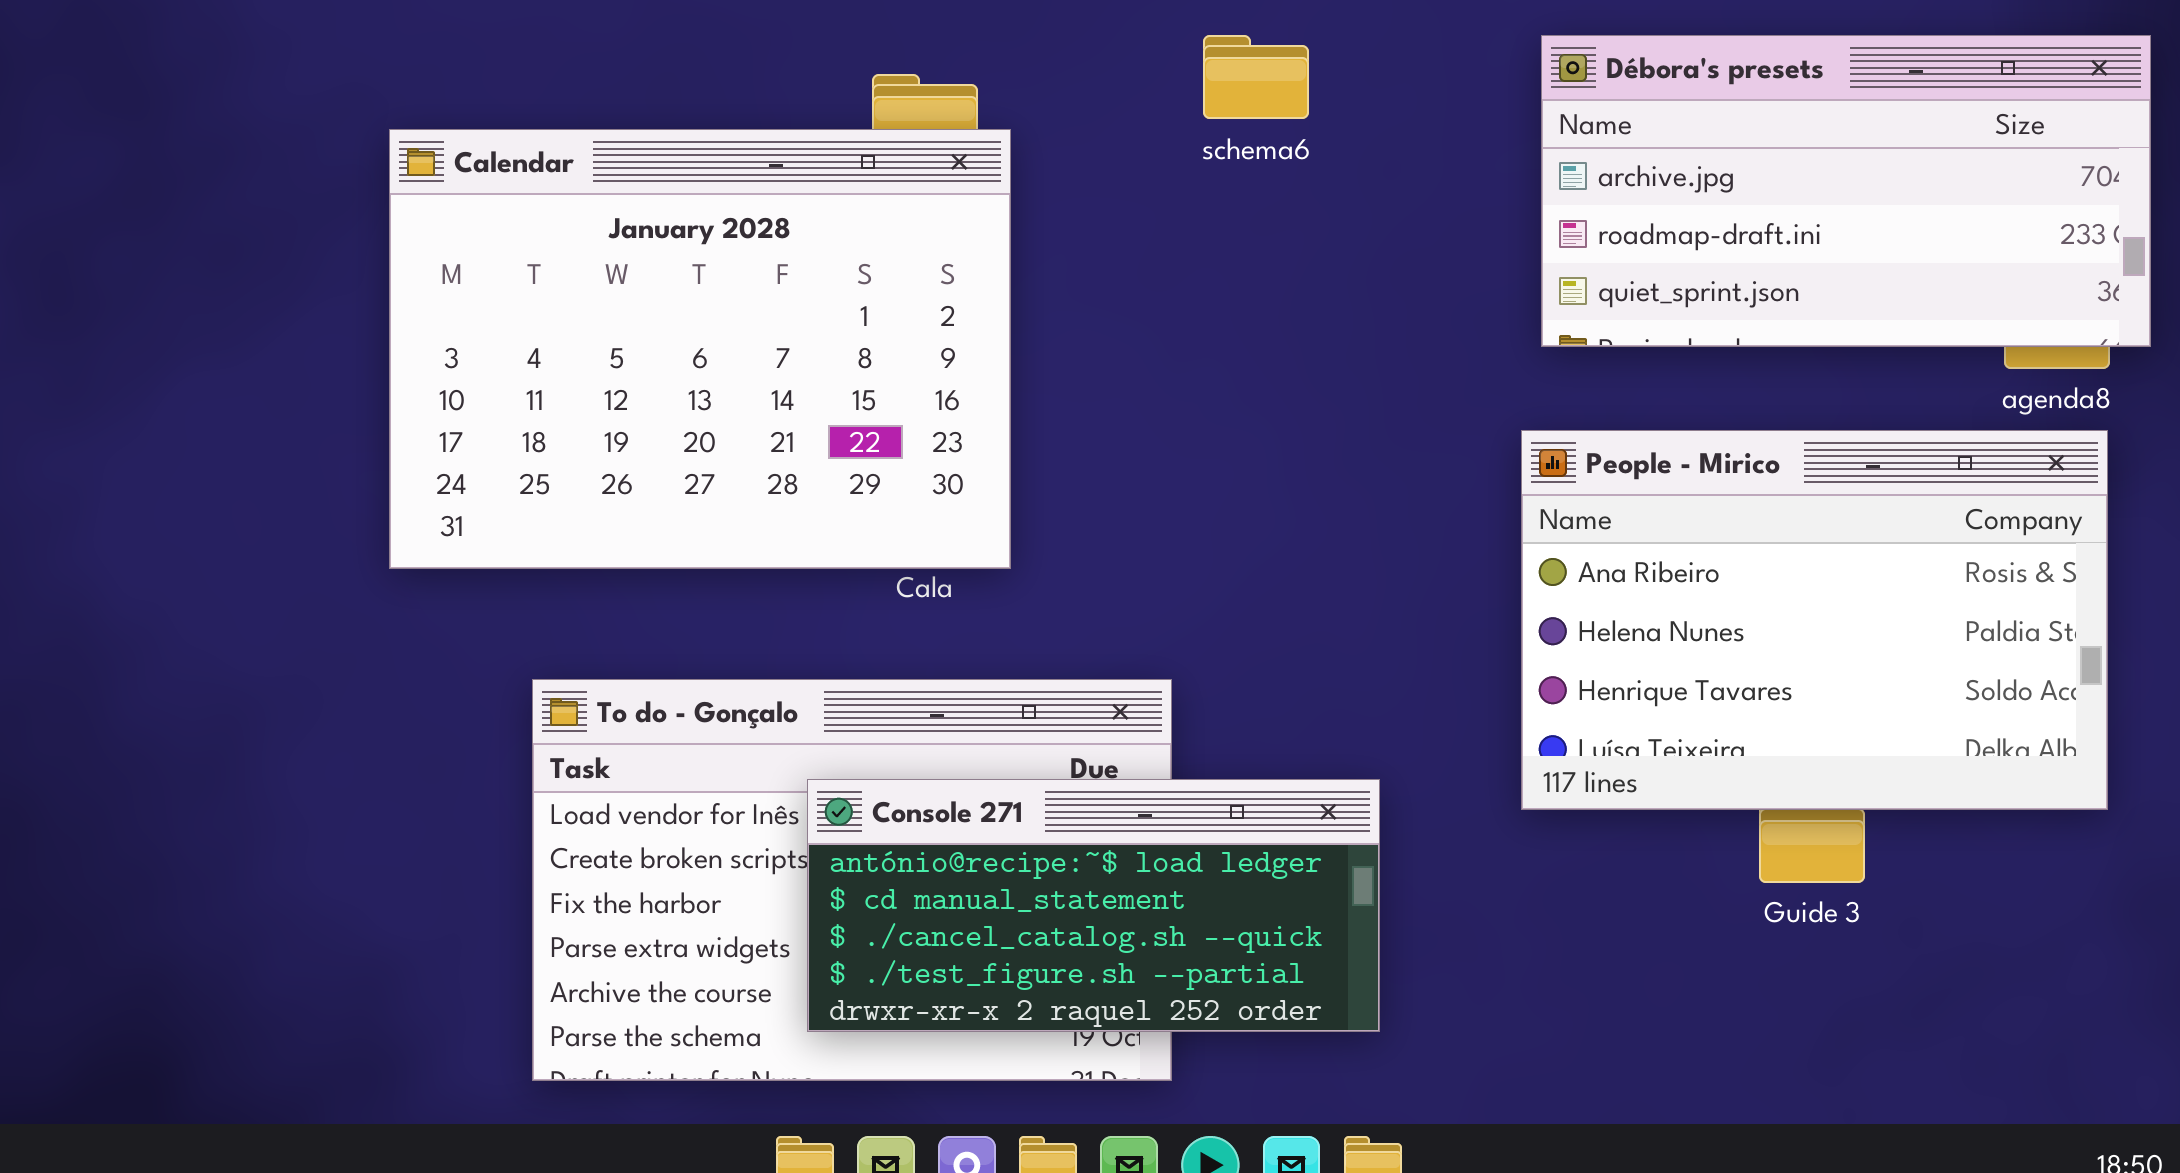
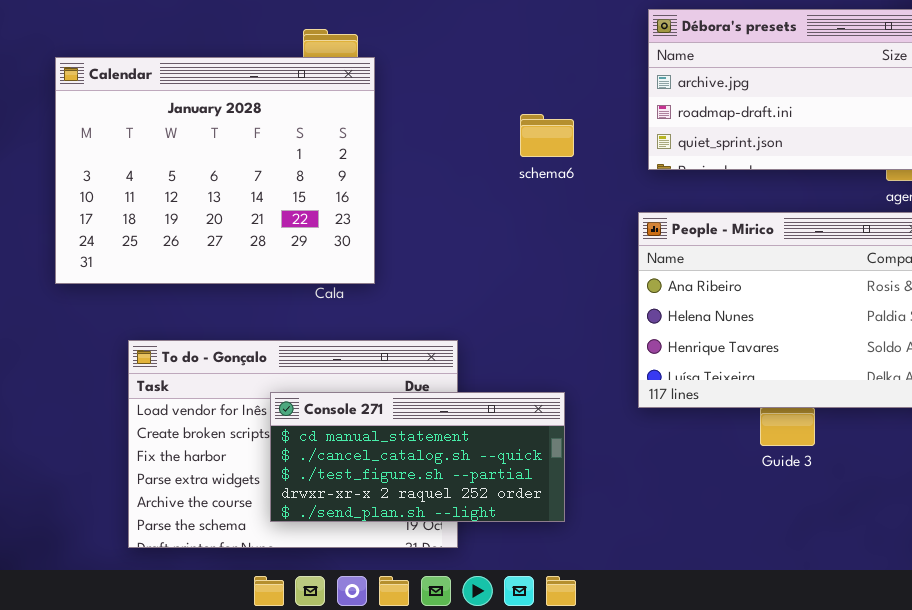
schema6: [1203,35,1309,119] -> [520,114,574,157], moved
Console 271: [807,779,1380,1032] -> [270,392,565,522], scrolled down 1 row

